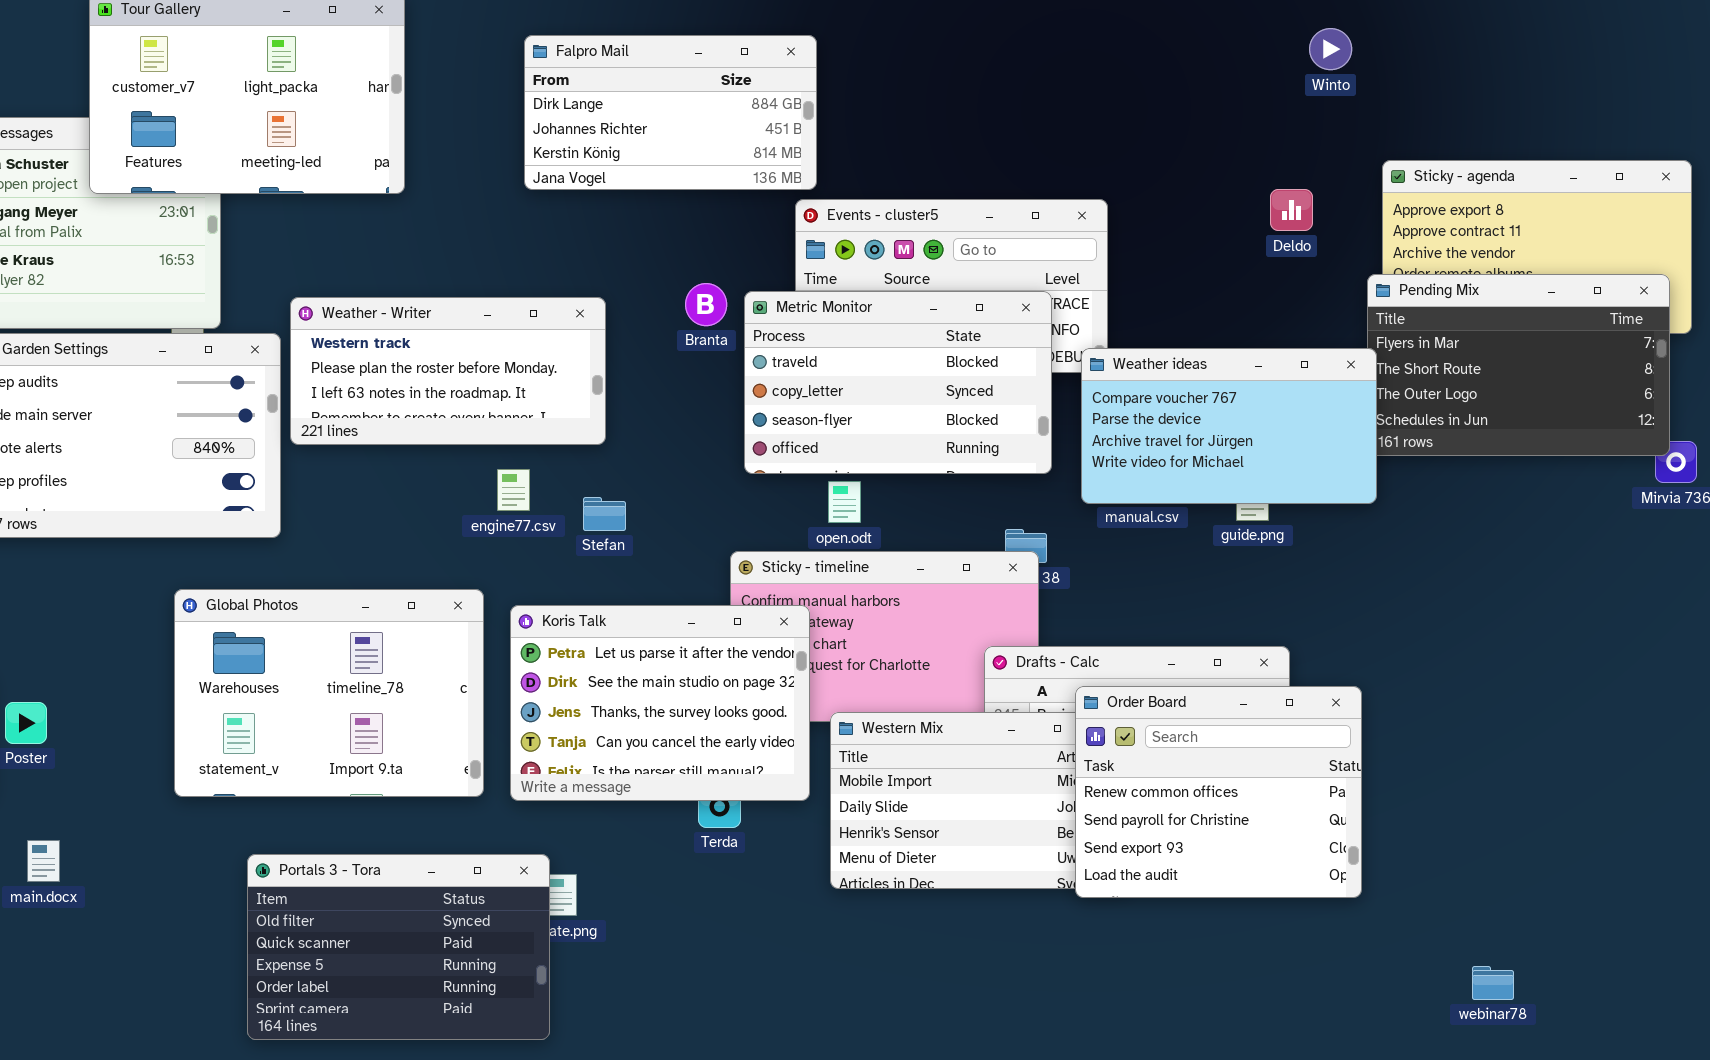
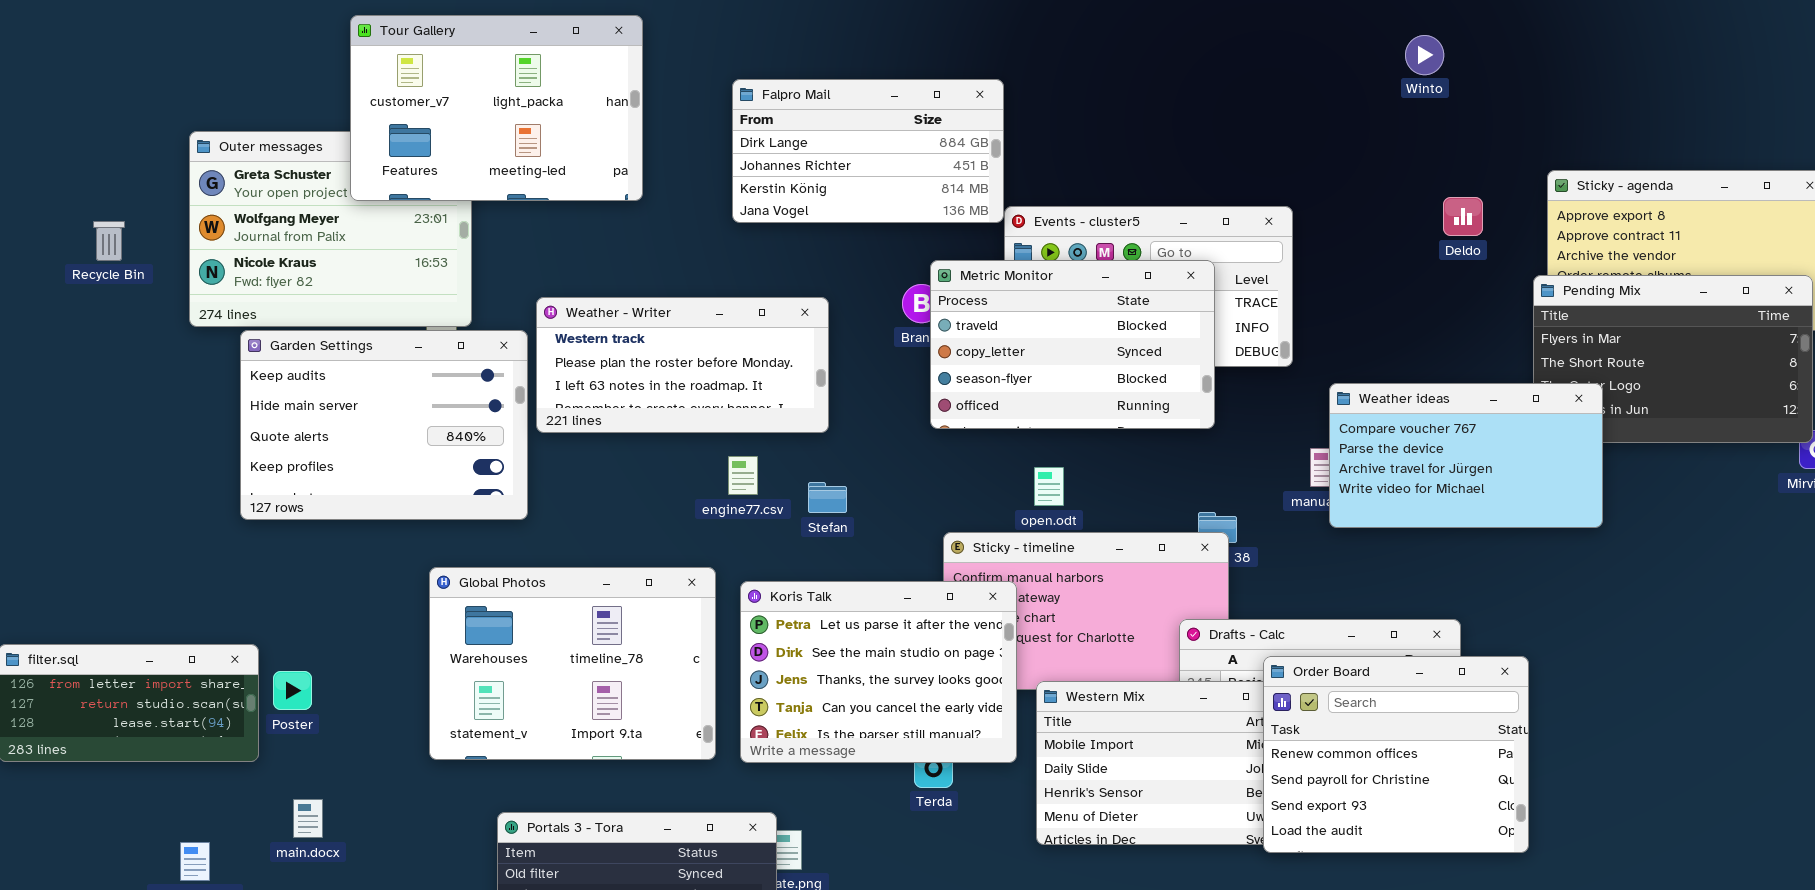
Winto: [1309,28,1352,70] -> [1405,35,1444,75], moved
Falpro Mail: [524,35,817,190] -> [732,79,1004,223], moved
Metric Monitor: [744,291,1052,474] -> [930,260,1215,429], moved
Weather ideas: [1081,348,1377,504] -> [1329,383,1603,528], moved

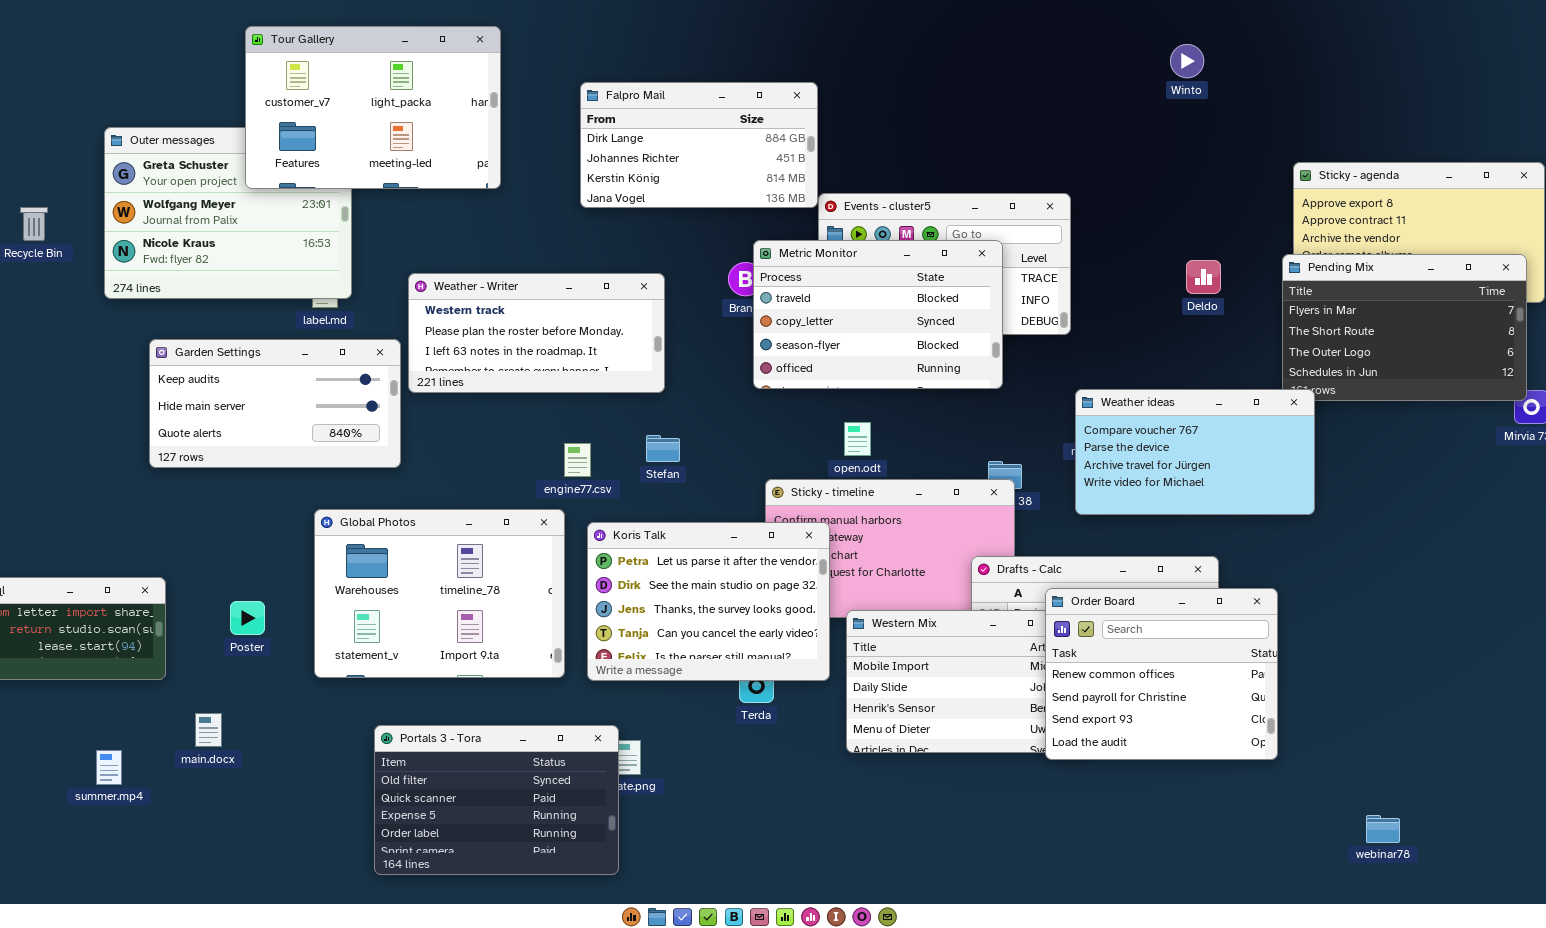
Deldo: [1443,197,1483,236] -> [1186,260,1221,294], moved
Garden Settings: [240,330,528,520] -> [149,339,401,468], resized
Weather ideas: [1329,383,1603,528] -> [1075,389,1315,515], moved
engine77.csv: [728,456,758,495] -> [564,443,591,477], moved
Poster: [273,671,312,710] -> [230,601,265,635], moved

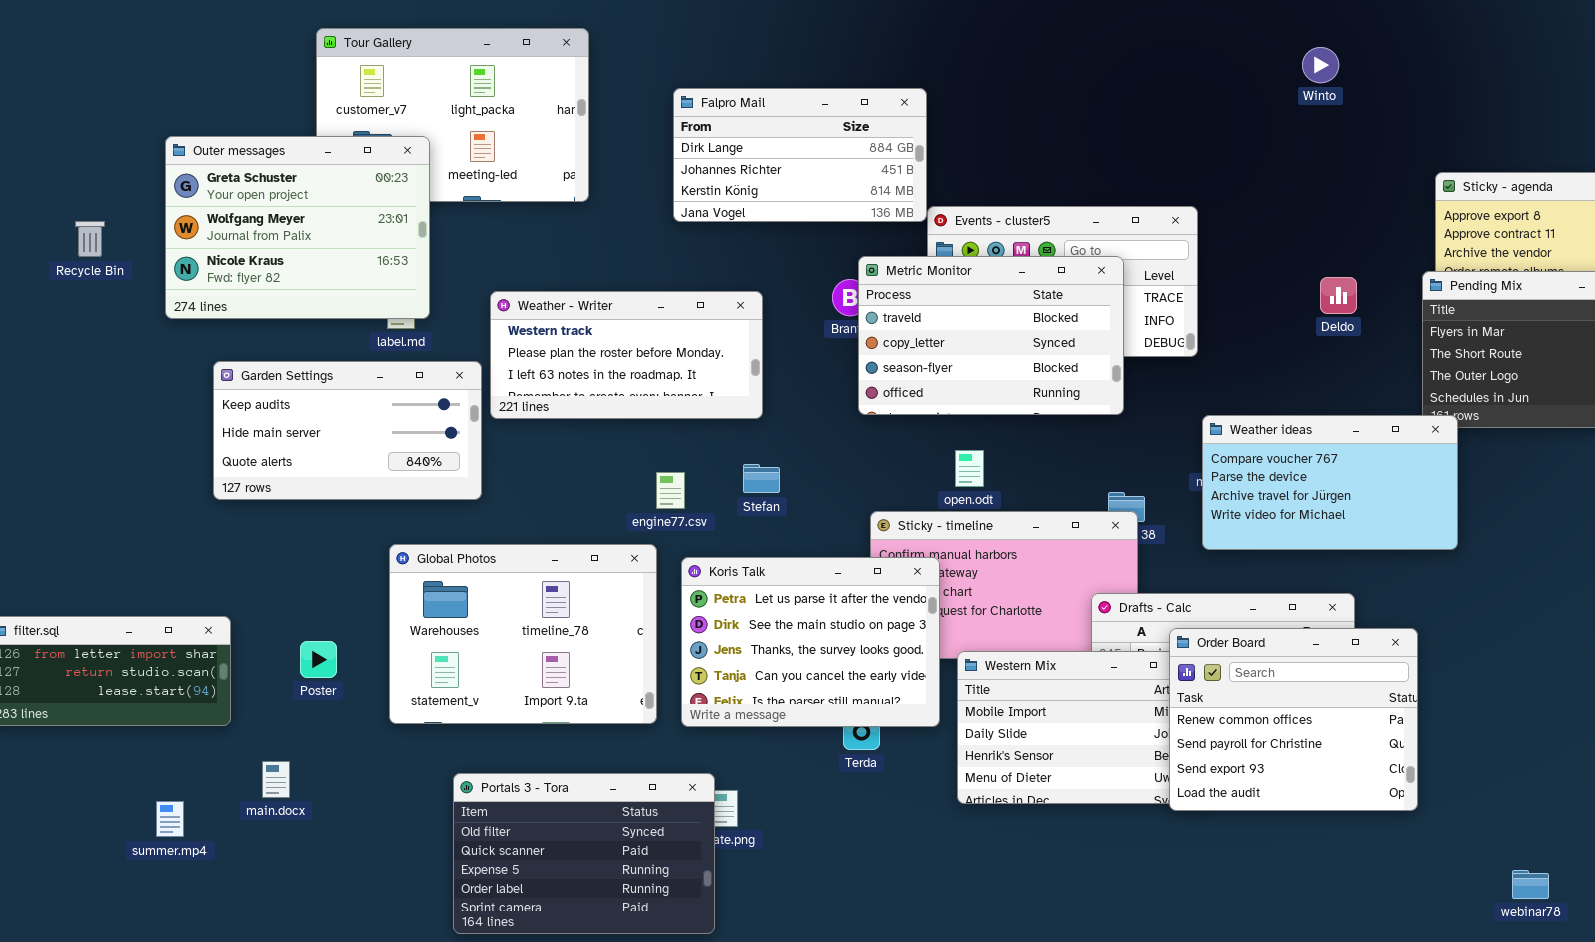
Outer messages: [104,127,352,299] -> [165,136,430,319], raised

